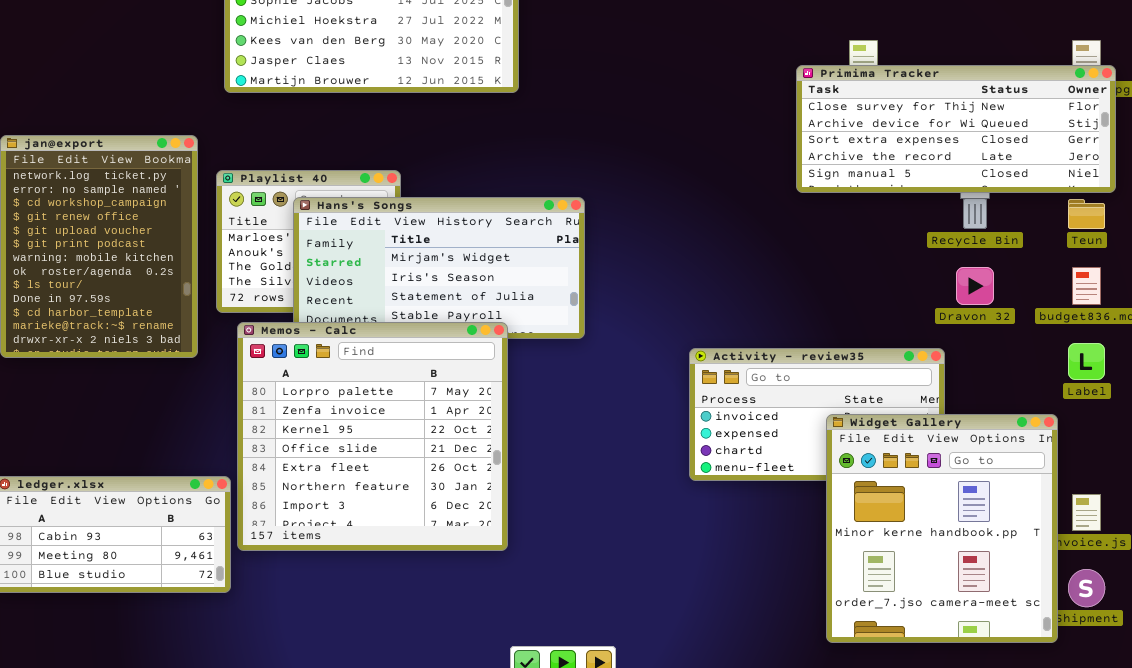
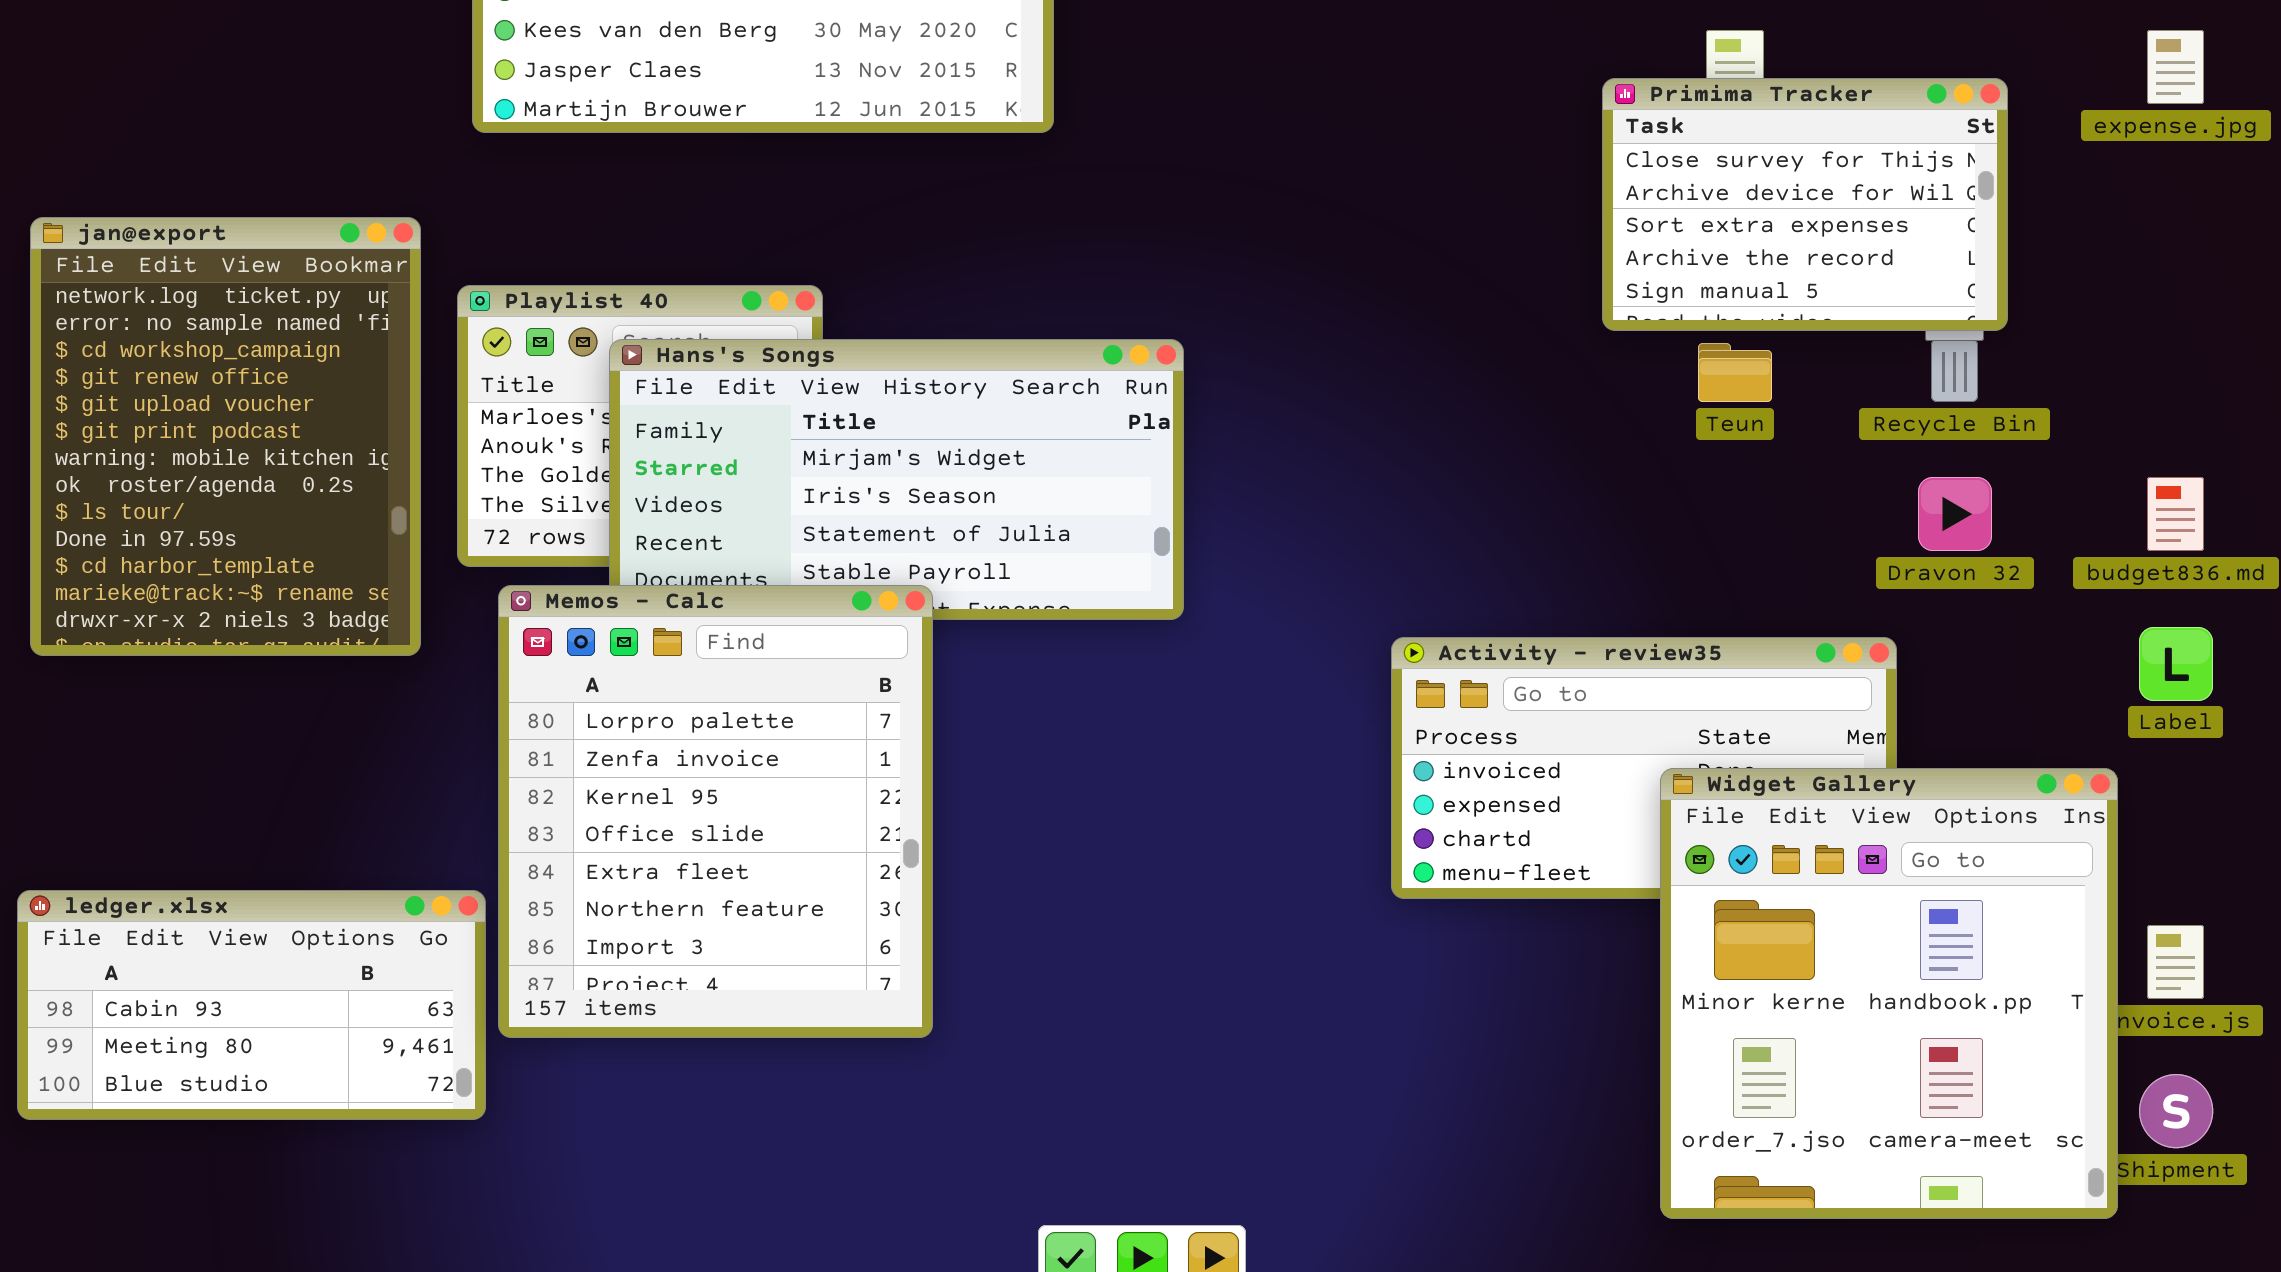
Primima Tracker: [796,65,1116,193] -> [1602,78,2008,331], resized
Teun: [1068,199,1105,229] -> [1698,343,1772,402], moved
Memos - Calc: [237,322,508,551] -> [498,585,933,1038], resized

